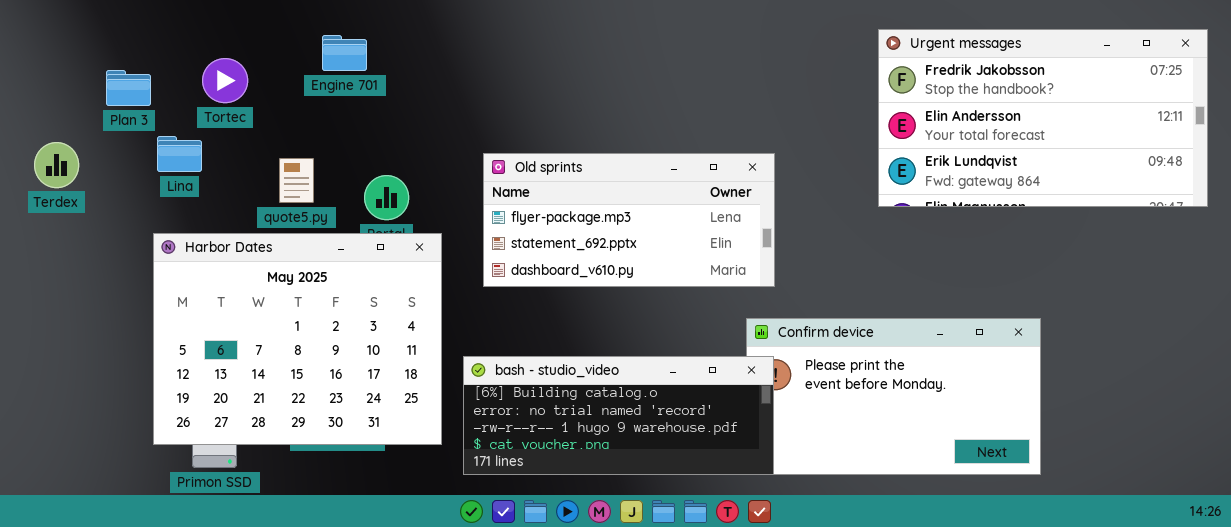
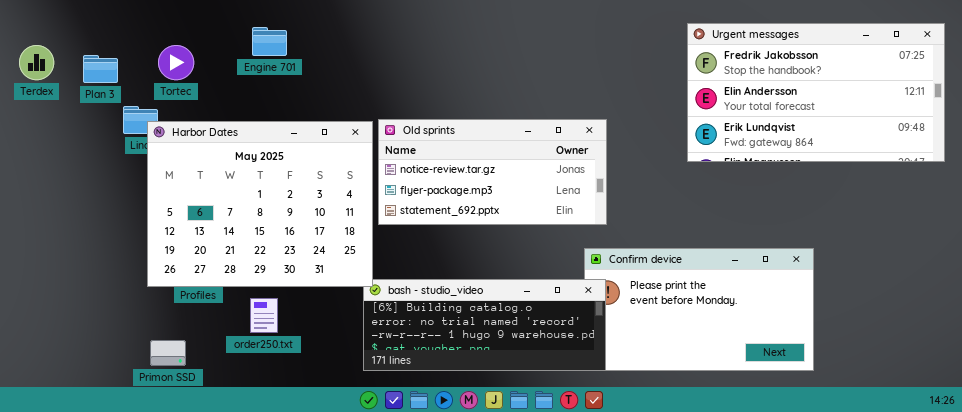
Terdex: [34,142,79,188] -> [19,45,54,80], moved
Old sprints: [483,153,775,287] -> [378,119,607,225], scrolled up 1 row
Harbor Dates: [153,233,442,445] -> [147,121,373,287], moved

